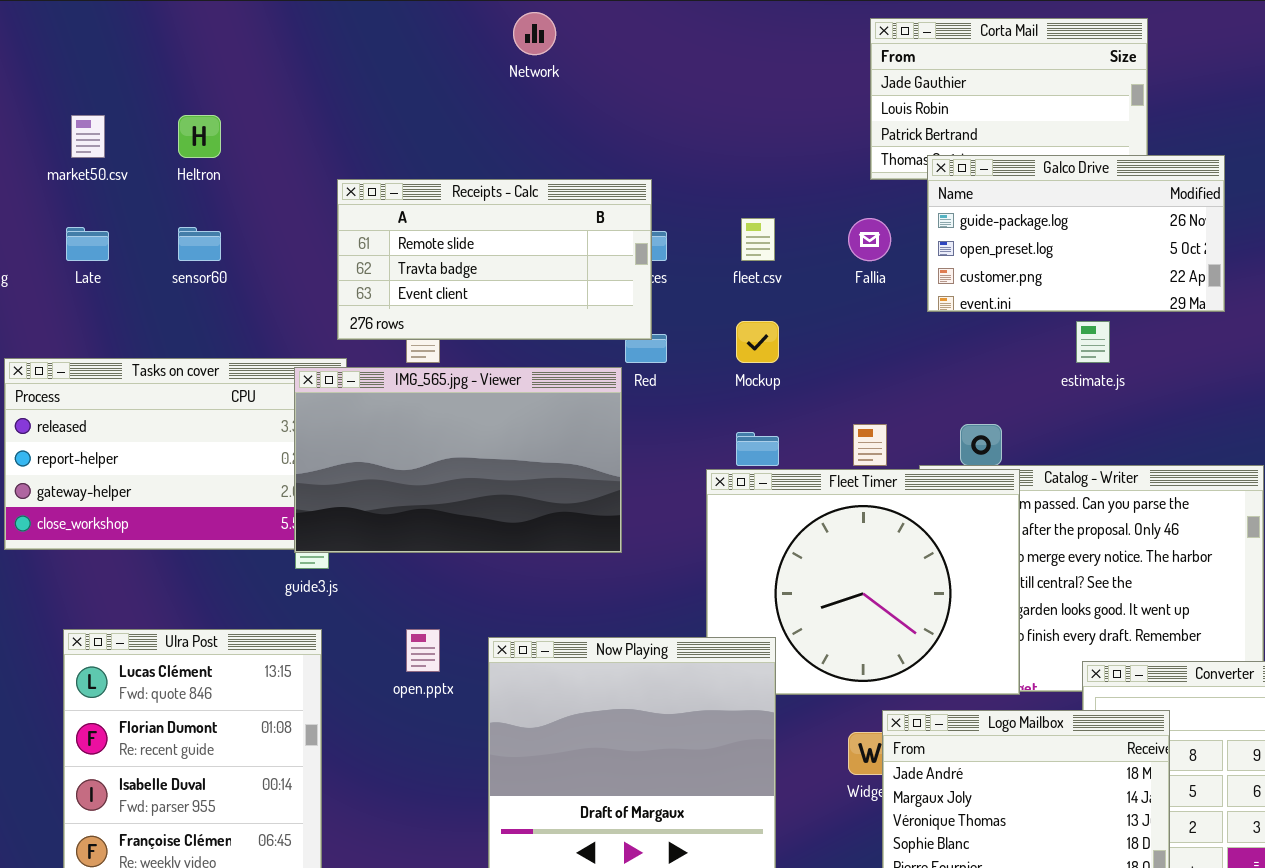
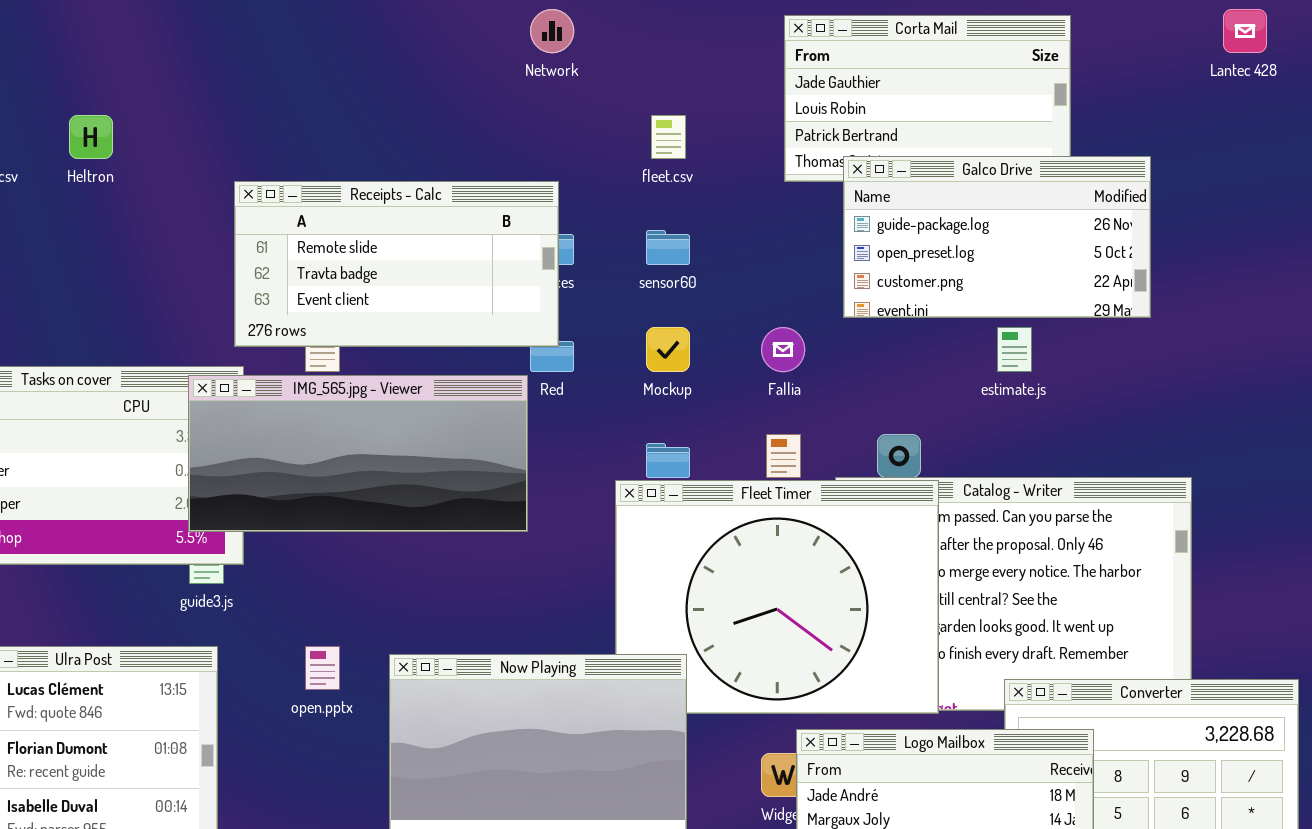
Network: [513,12,556,55] -> [530,9,574,53], moved
fleet.csv: [741,218,775,261] -> [651,115,686,159], moved
Fallia: [848,218,891,261] -> [761,327,805,372], moved
sensor60: [178,227,221,261] -> [646,230,690,265], moved
IMG_565.jpg - Viewer: [294,367,622,553] -> [188,375,528,532], resized

